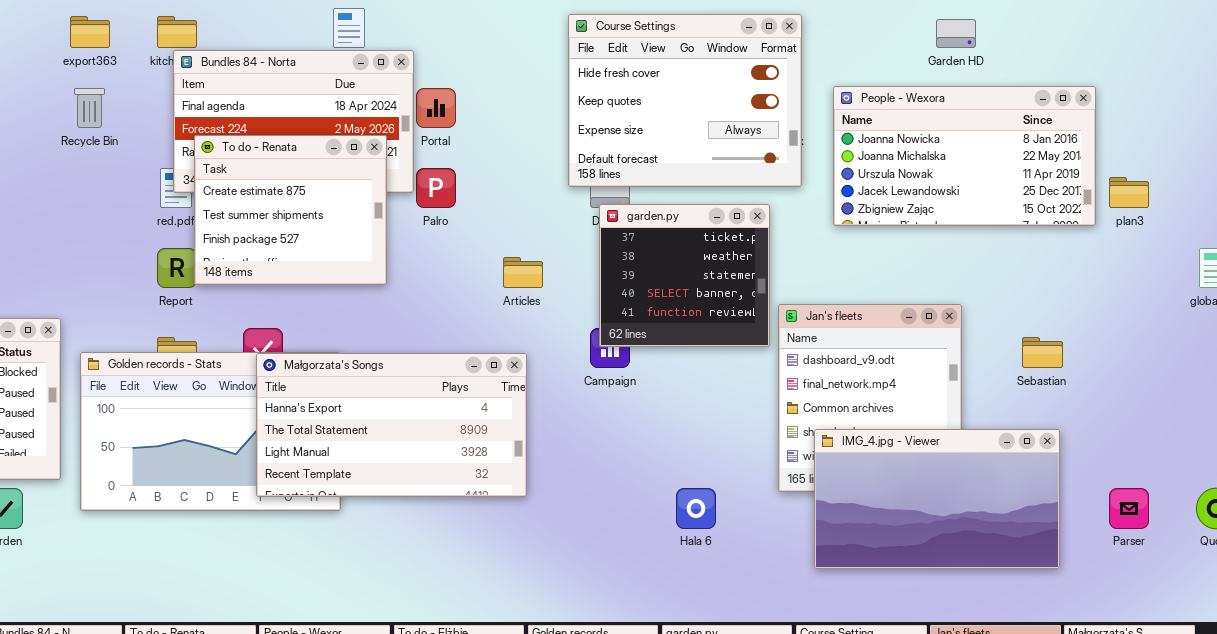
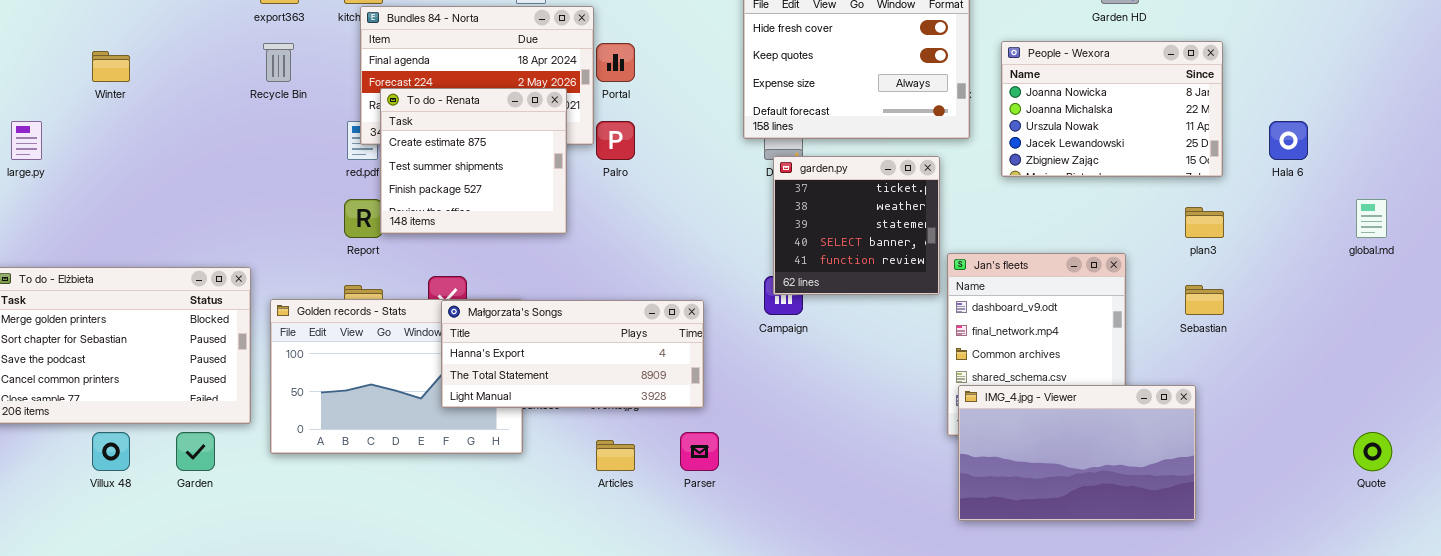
People - Wexora: [833,86,1096,226] -> [1001,41,1223,177], resized
plan3: [1109,177,1149,208] -> [1185,207,1224,238], moved
Articles: [503,257,543,288] -> [596,440,635,471], moved
Małgorzata's Songs: [256,353,527,497] -> [441,300,704,408], resized
IMG_4.jpg - Viewer: [814,429,1060,569] -> [958,385,1196,521], moved
Hala 6: [676,488,716,529] -> [1269,121,1308,160], moved
Parser: [1109,488,1149,529] -> [680,432,719,471], moved

